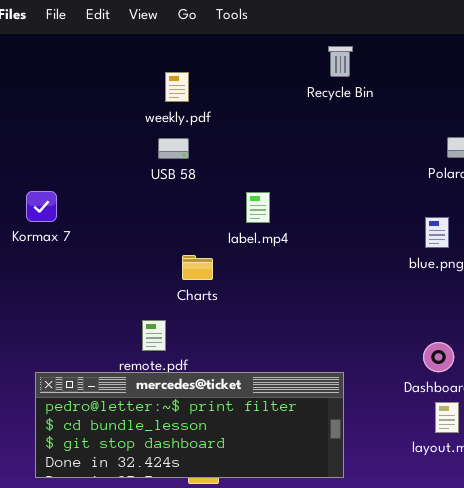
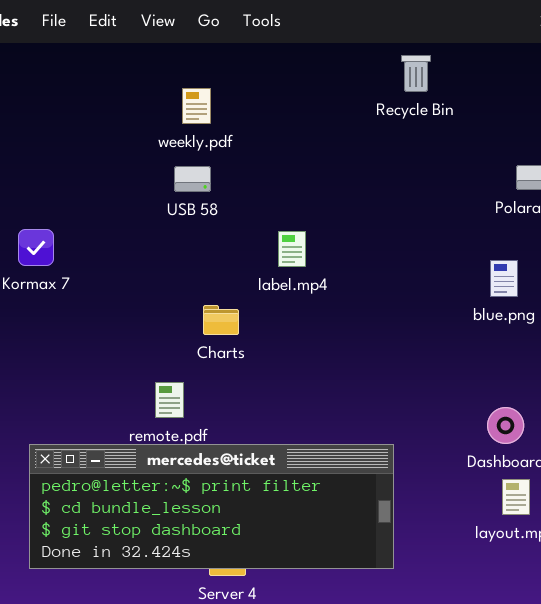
Recycle Bin: [328,46,353,77] -> [401,55,431,92], moved

